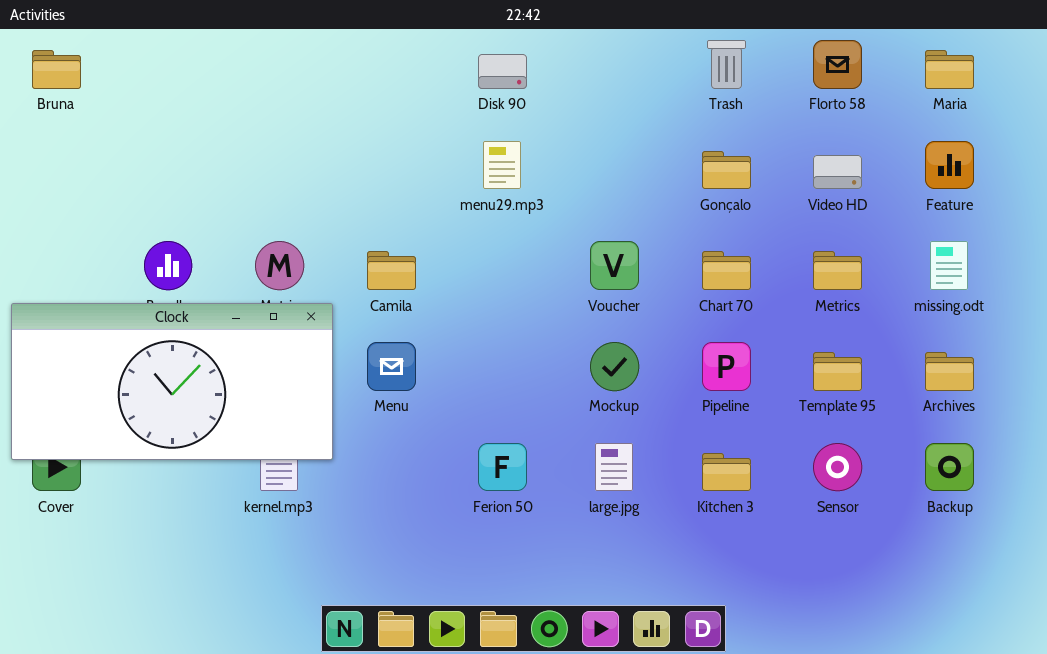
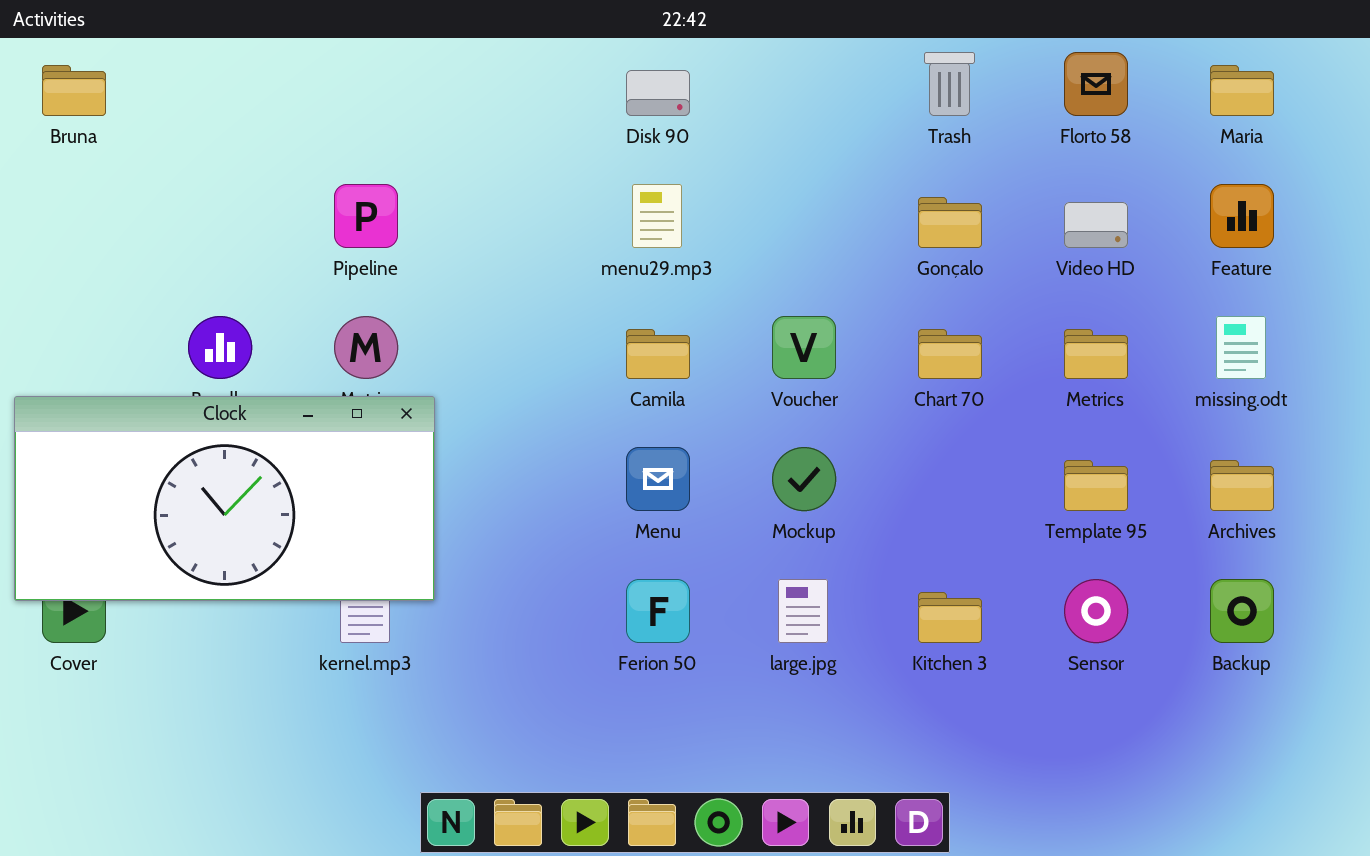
Camila: [367,251,416,290] -> [626,329,690,379], moved
Menu: [367,342,416,391] -> [626,447,690,511], moved
Pipeline: [702,342,751,391] -> [334,184,398,248], moved

